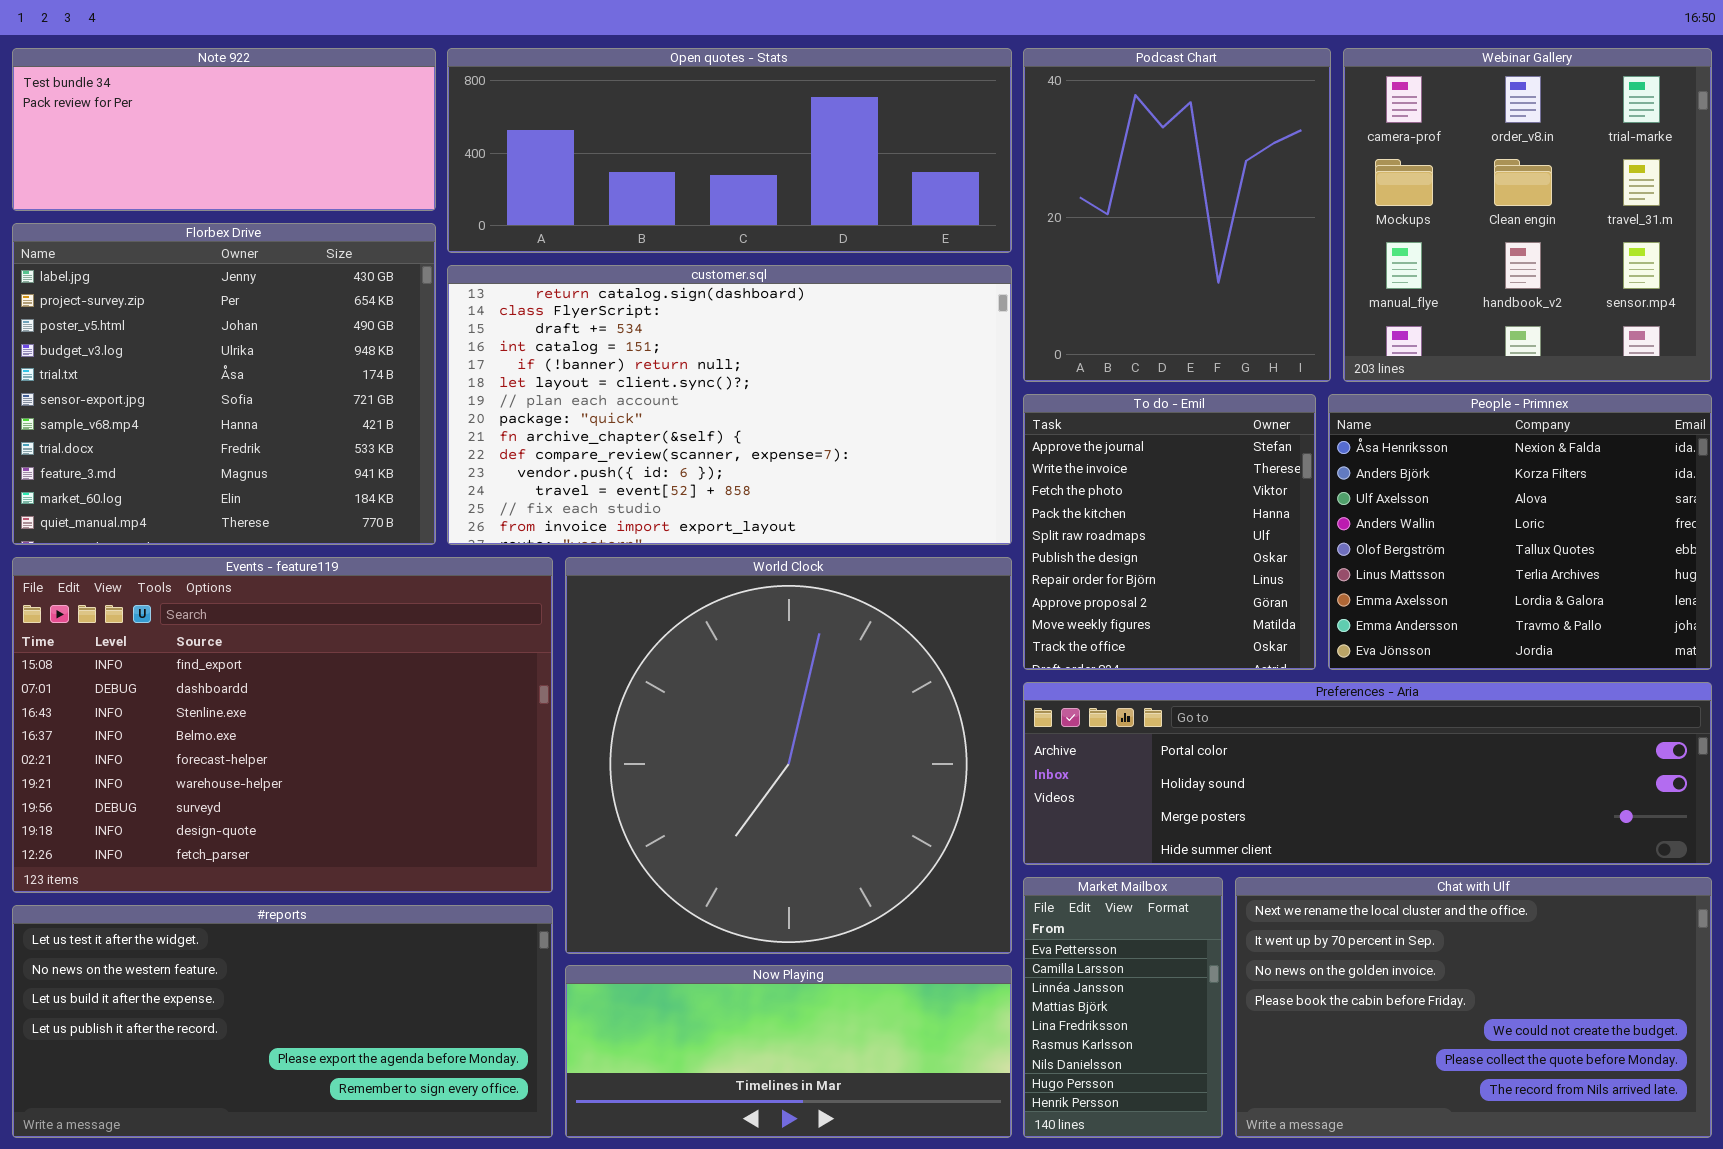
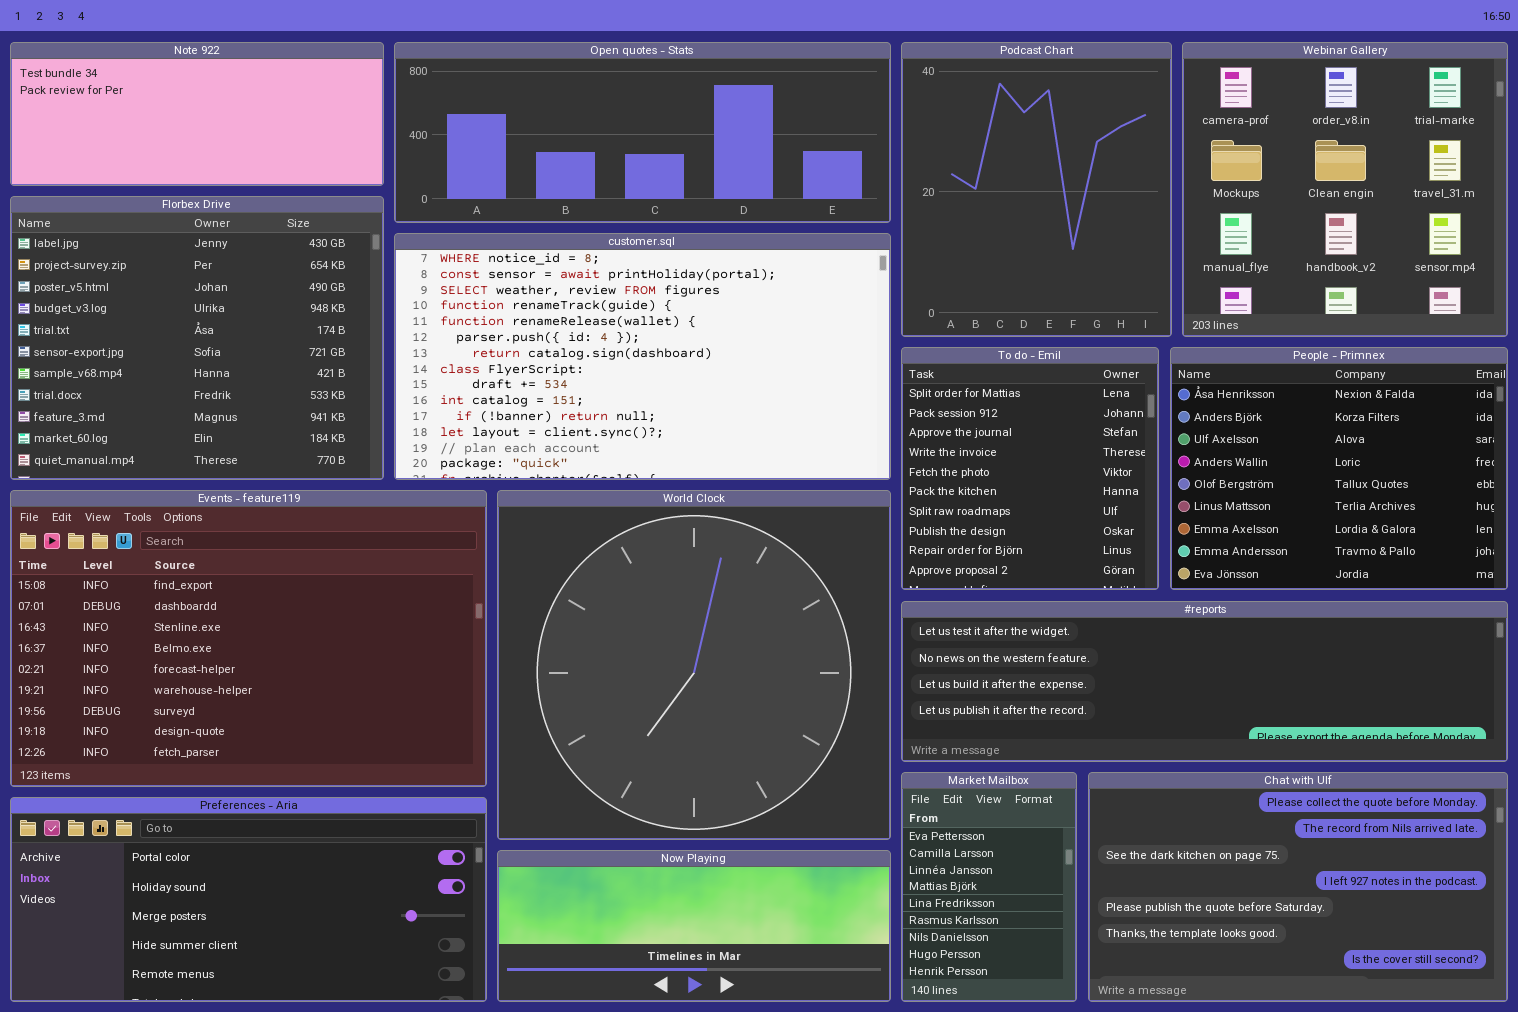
customer.sql: [447,265,1012,545] -> [394,233,891,480], scrolled up 6 rows
To do - Emil: [1023,394,1316,670] -> [901,347,1159,590], scrolled up 2 rows
Preferences - Aria: [1023,682,1712,865] -> [10,797,487,1002], moved, resized
Chat with Ulf: [1235,877,1712,1138] -> [1088,772,1508,1002], scrolled down 5 rows
#reports: [12,905,553,1138] -> [901,601,1508,762], moved, resized

